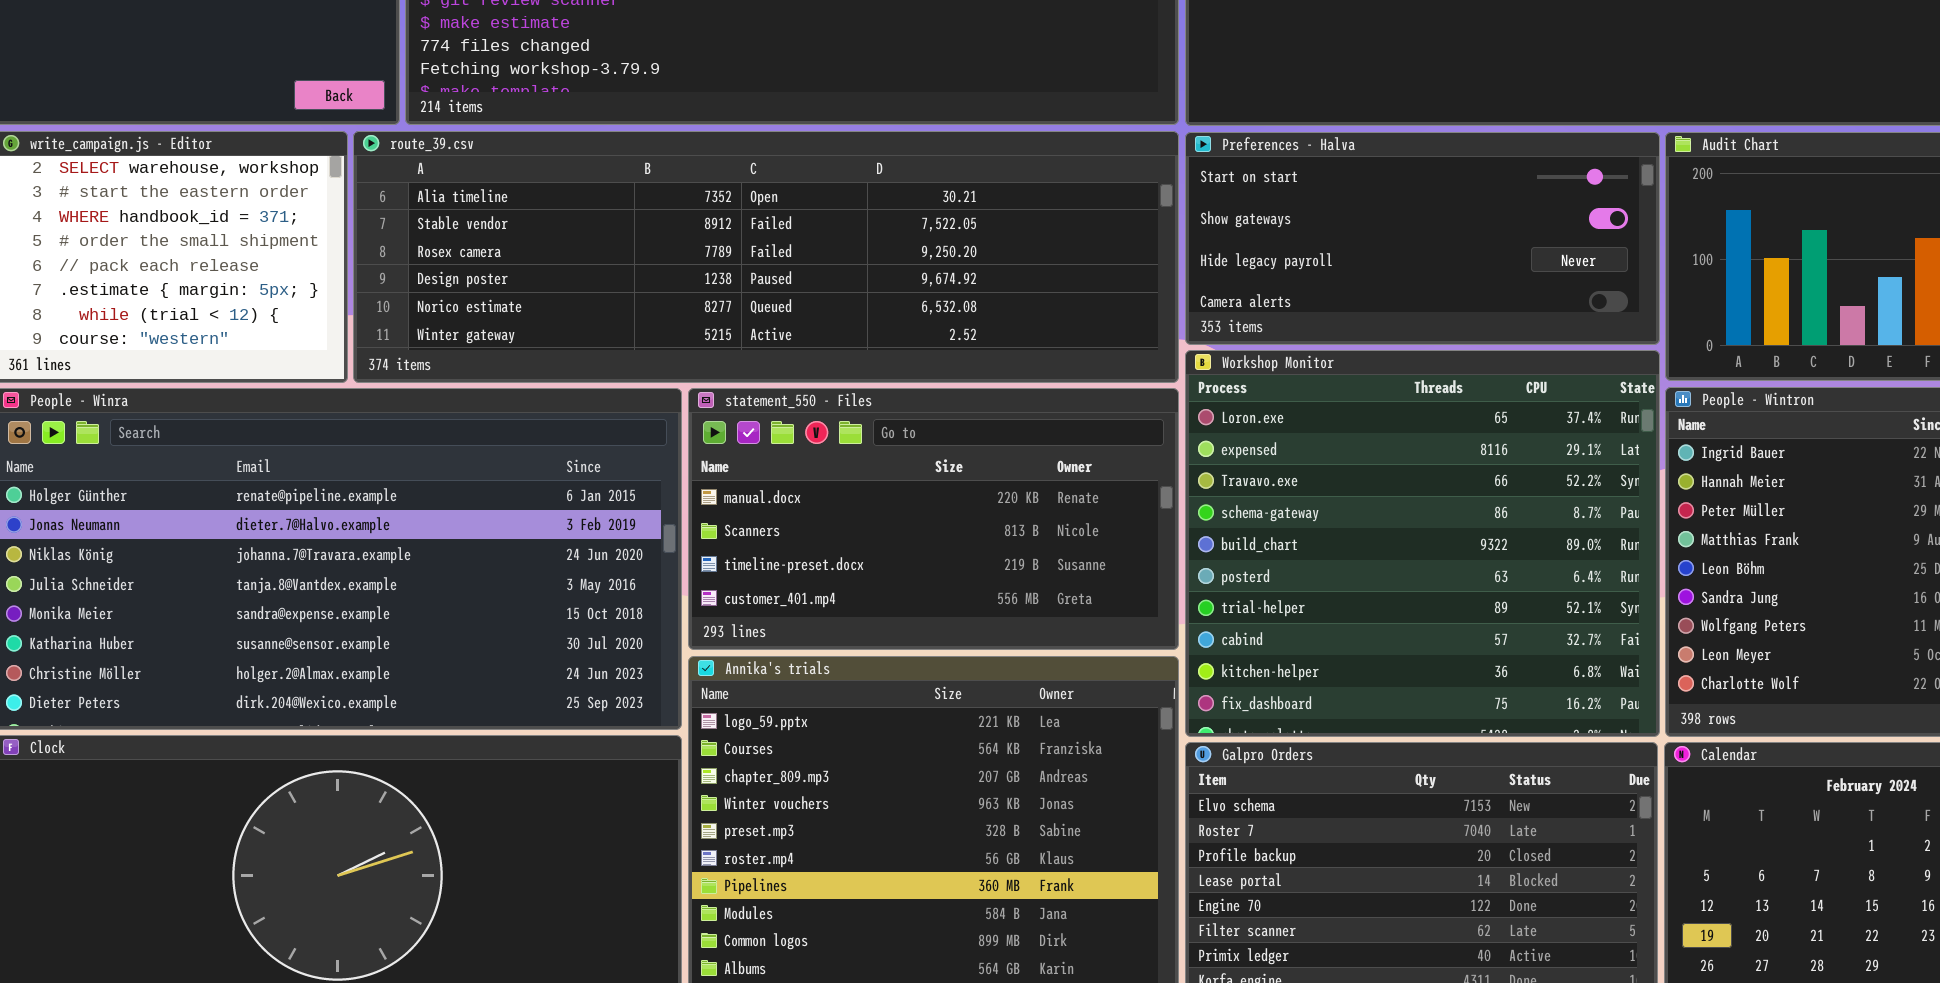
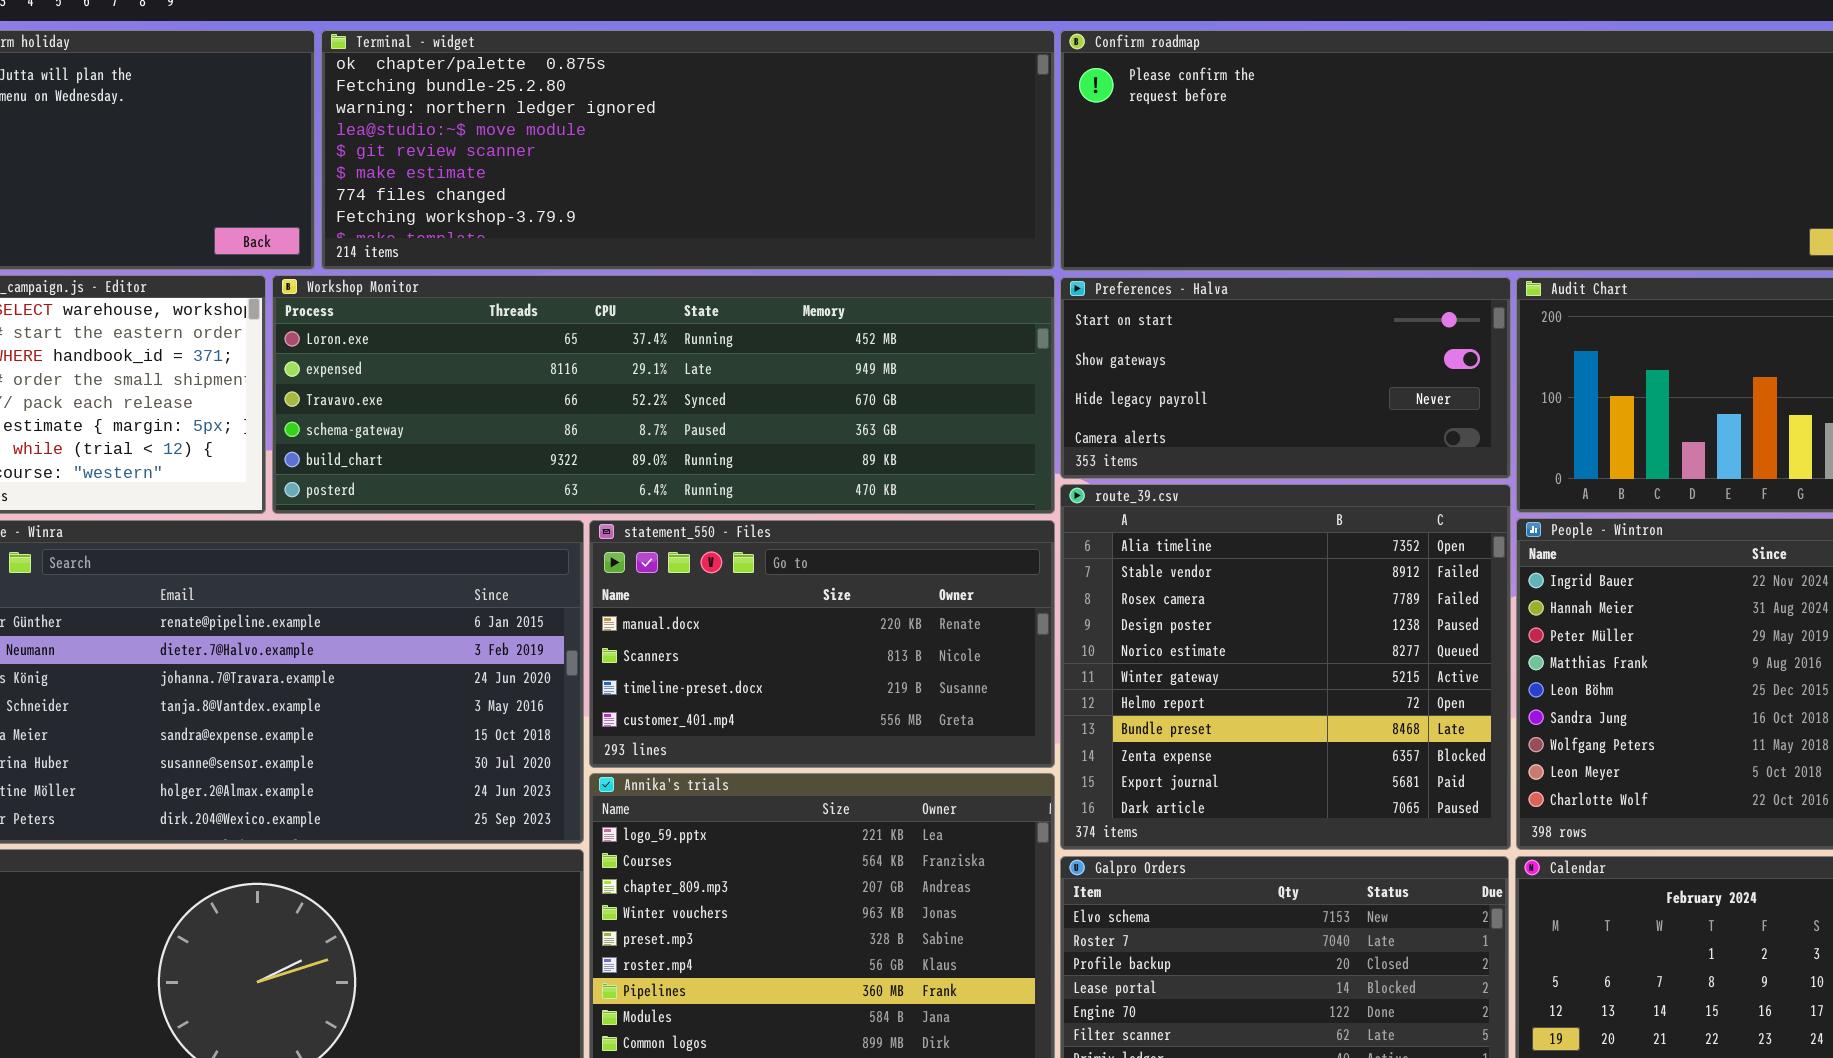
route_39.csv: [353,131,1179,383] -> [1060,484,1511,850], moved, resized
Workshop Monitor: [1185,350,1660,737] -> [272,275,1055,514], moved, resized

